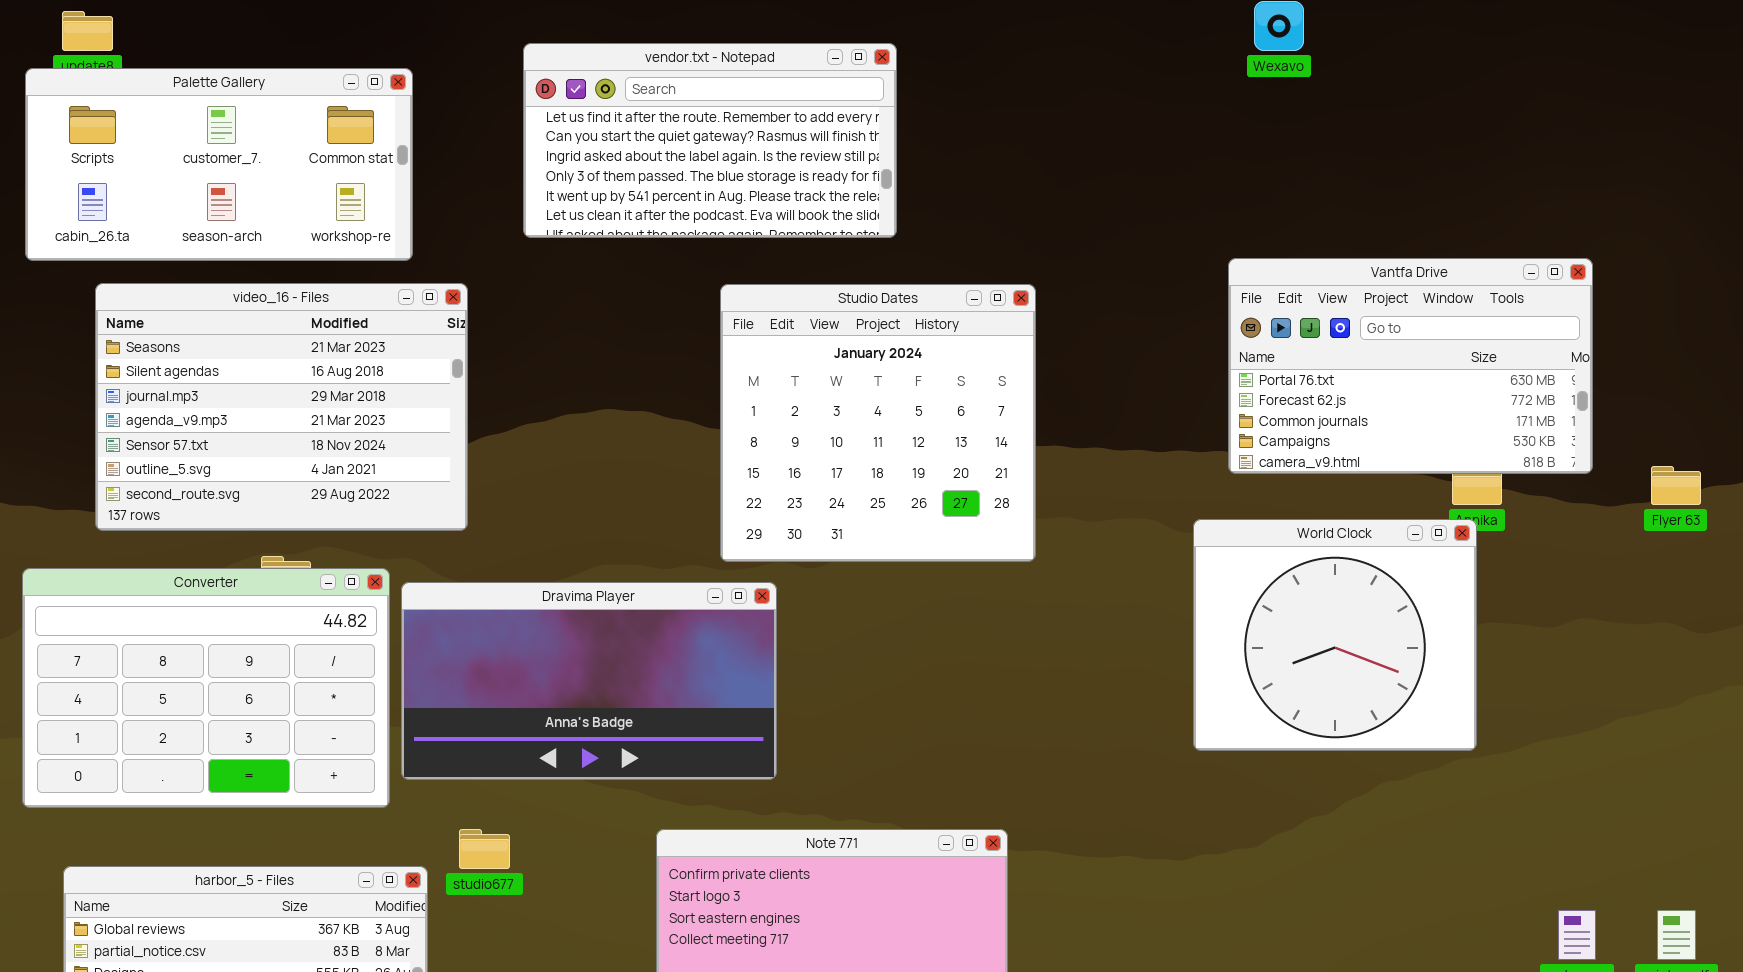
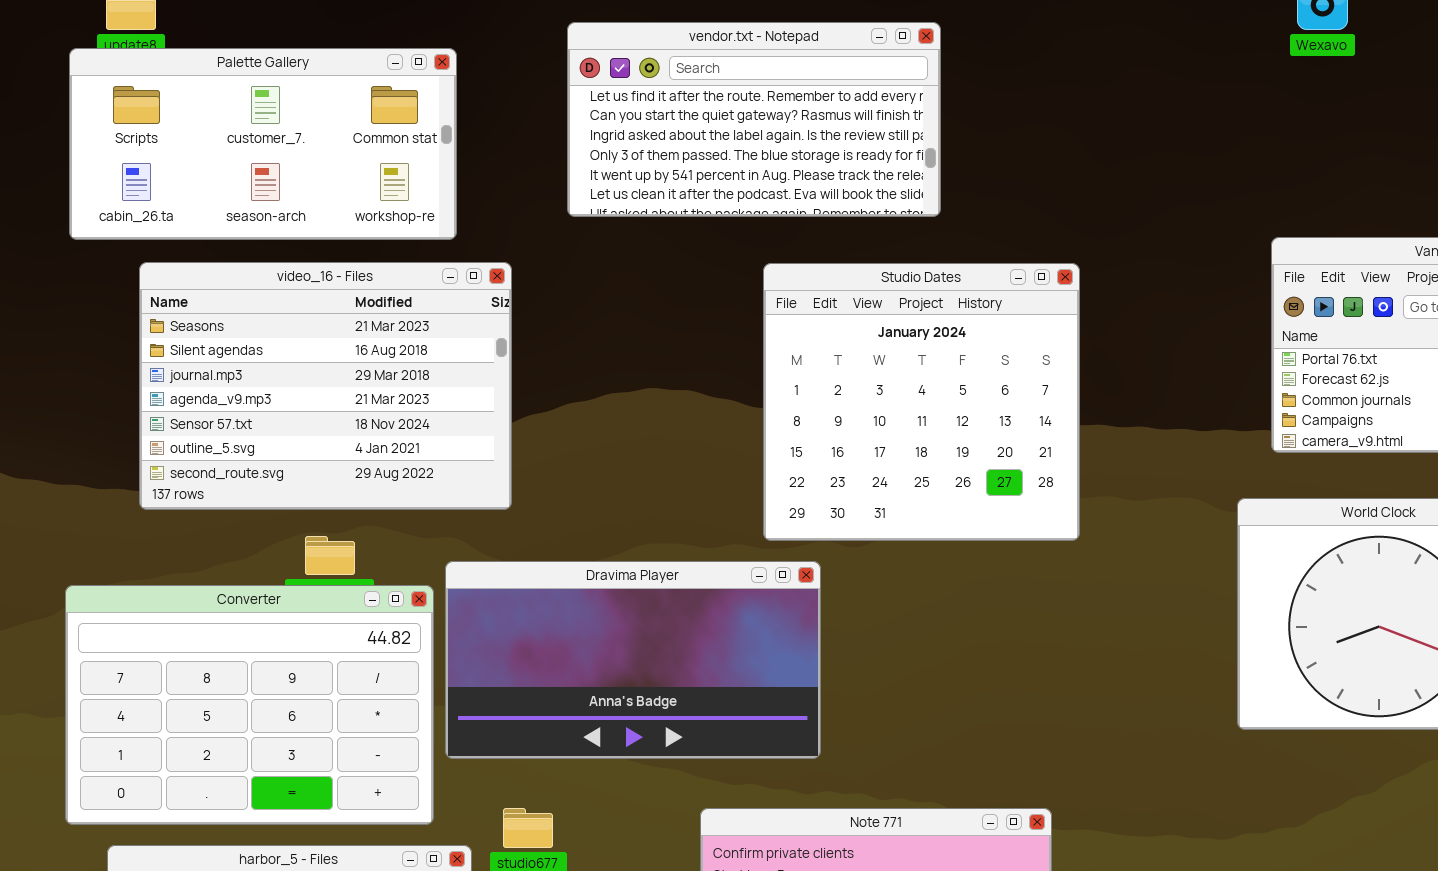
Converter: [22,568,390,808] -> [65,585,434,825], moved

